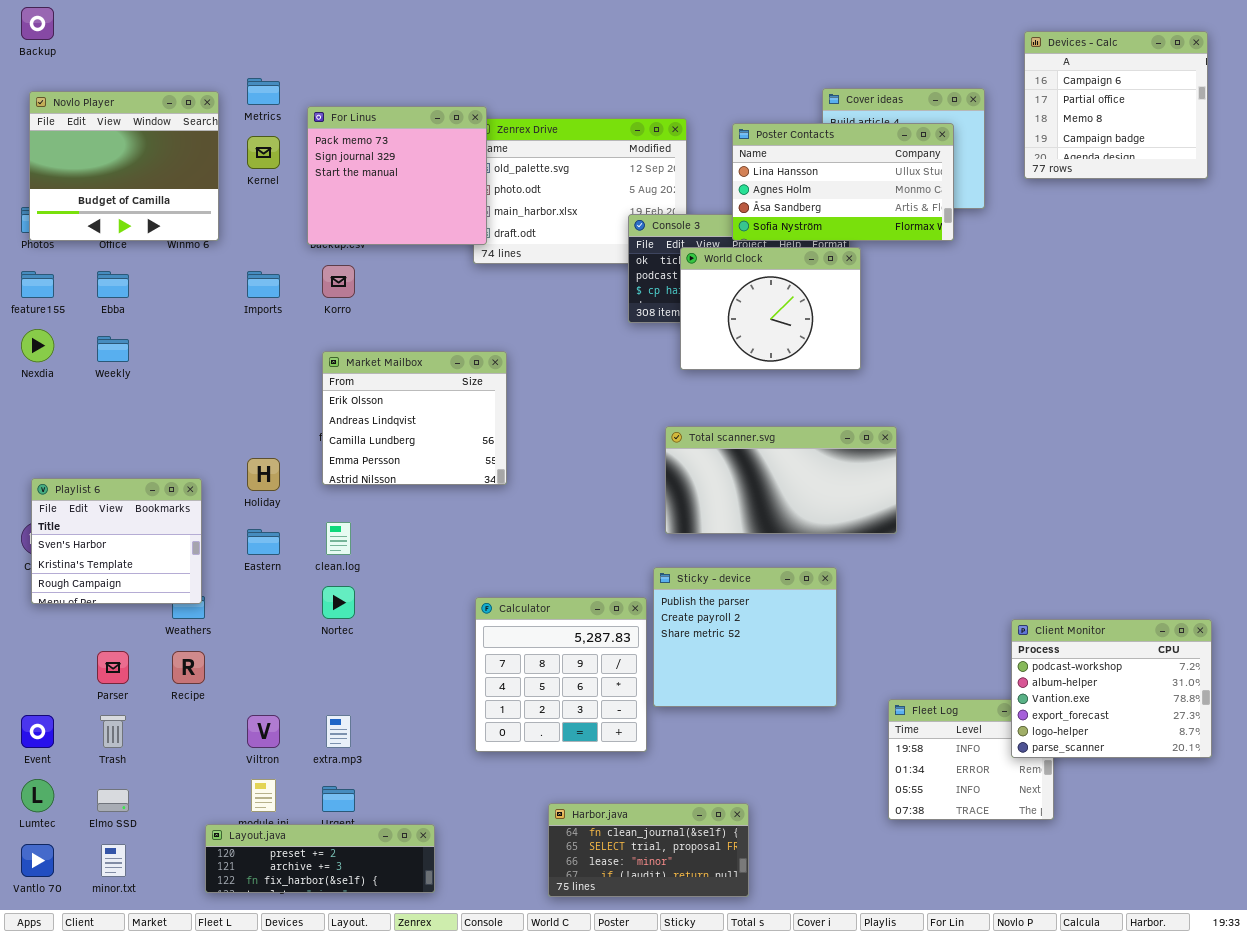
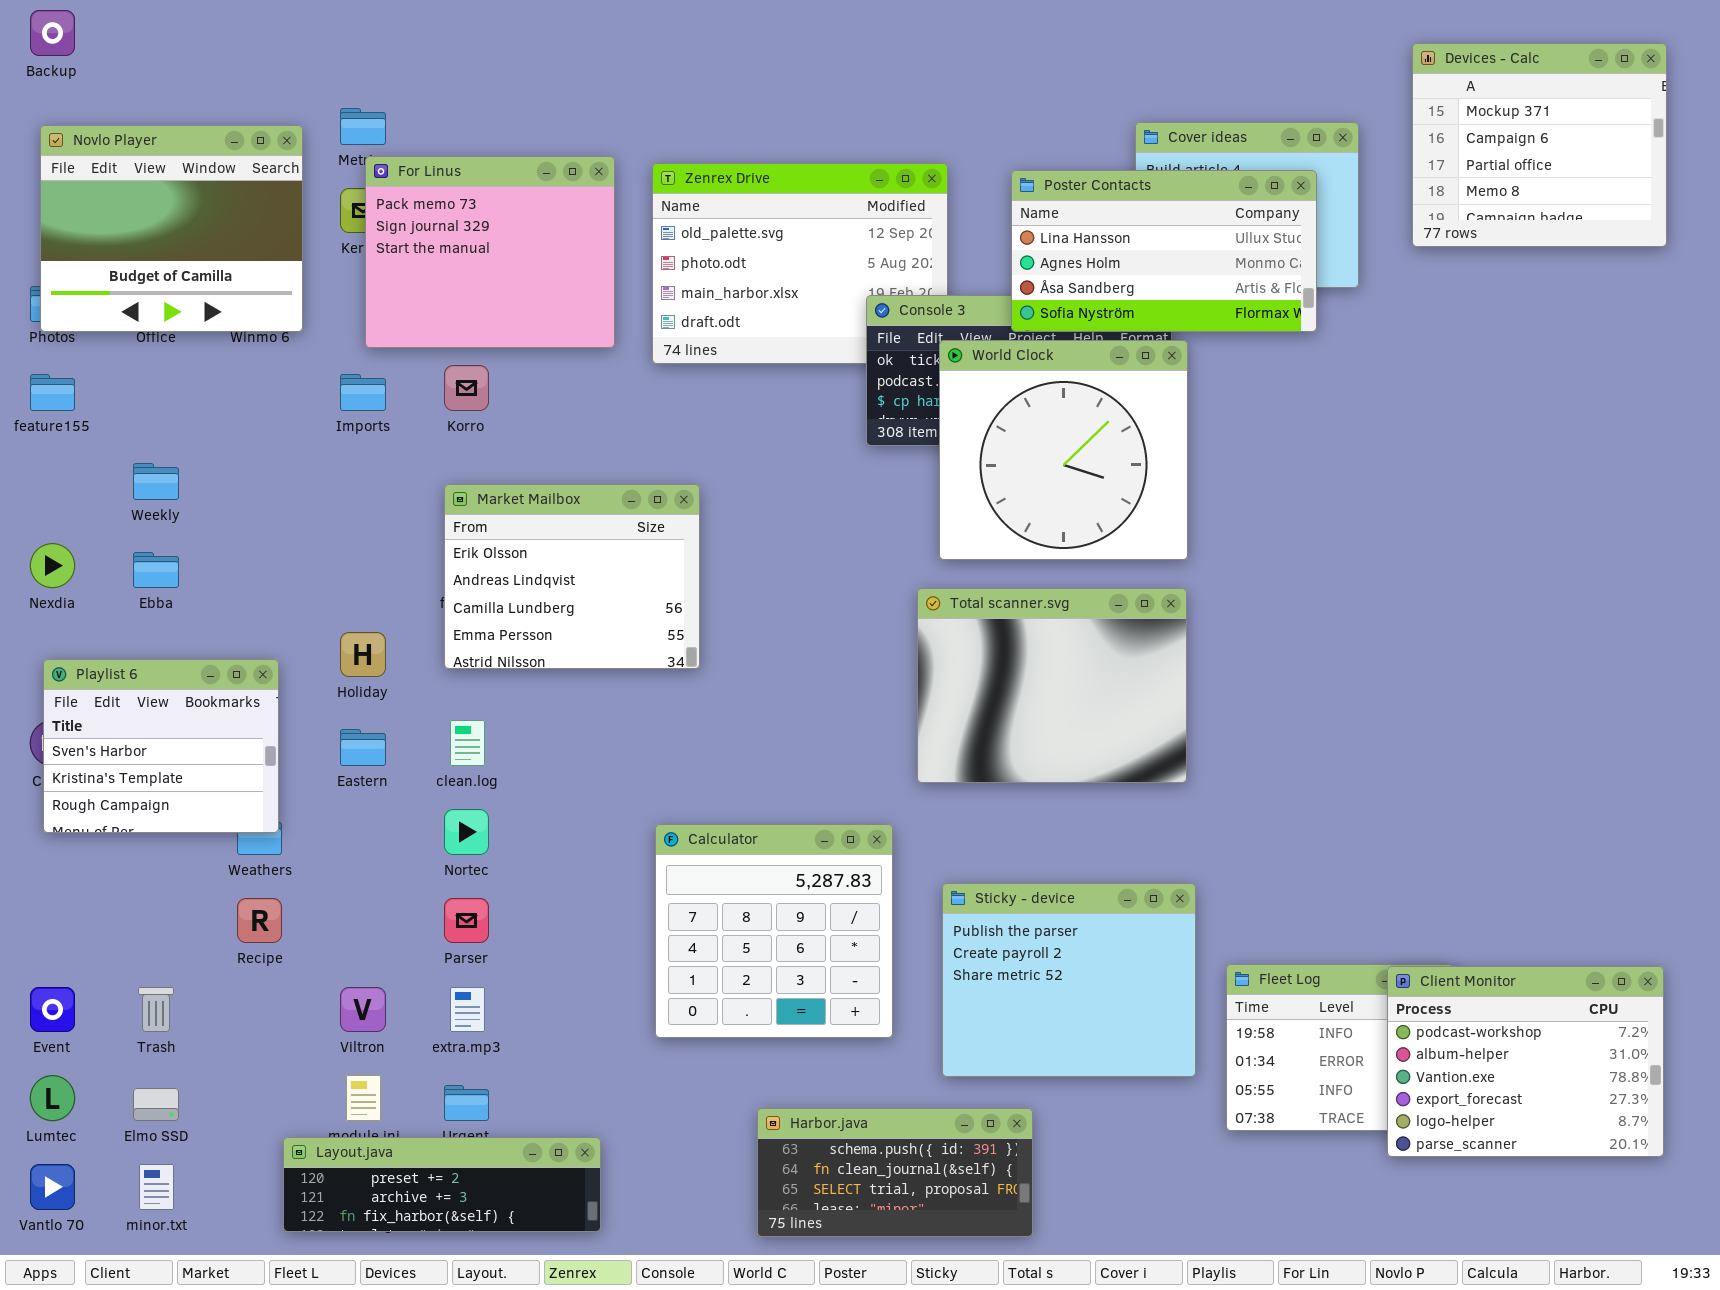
Devices - Calc: [1024,31,1208,179] -> [1412,43,1667,247], scrolled up 1 row
For Linus: [307,106,487,245] -> [365,156,615,348], moved
World Clock: [680,247,861,370] -> [939,340,1188,560], resized
Ebba: [97,271,129,298] -> [133,552,179,588], moved
Nexdia: [21,329,54,362] -> [30,543,75,588], moved
Total scanner.svg: [665,426,897,534] -> [917,588,1187,783], resized
Sticky - device: [653,567,837,707] -> [942,883,1196,1077], moved
Client Monitor: [1011,619,1212,758] -> [1387,966,1664,1157], moved
Parser: [97,651,129,684] -> [444,898,489,943], moved
Harbor.java: [548,803,749,897] -> [757,1108,1033,1237], scrolled up 1 row

